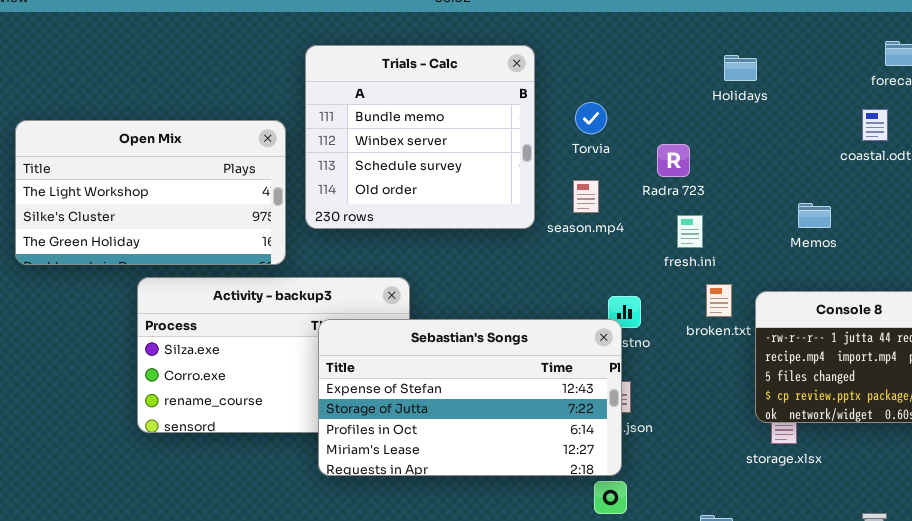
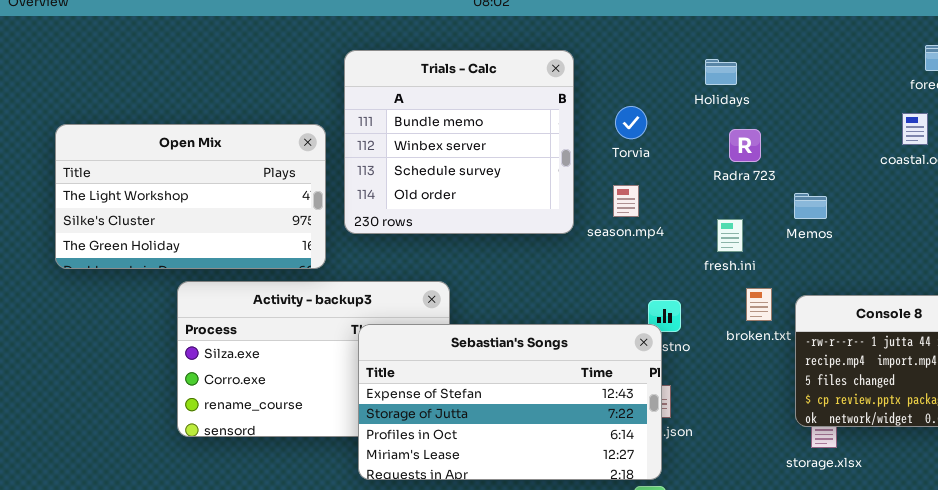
Holidays: [724,55,757,81] -> [705,59,737,85], moved
Radra 723: [657,144,690,177] -> [729,129,761,162], moved
Memos: [798,203,831,228] -> [794,193,827,219], moved

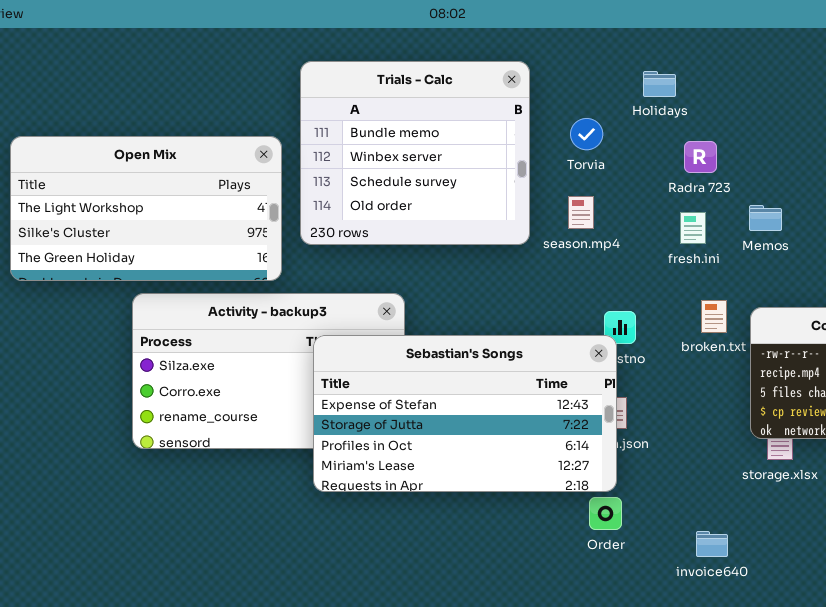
Holidays: [705,59,737,85] -> [643,71,676,97], moved
fresh.ini: [717,219,743,252] -> [680,212,706,244], moved

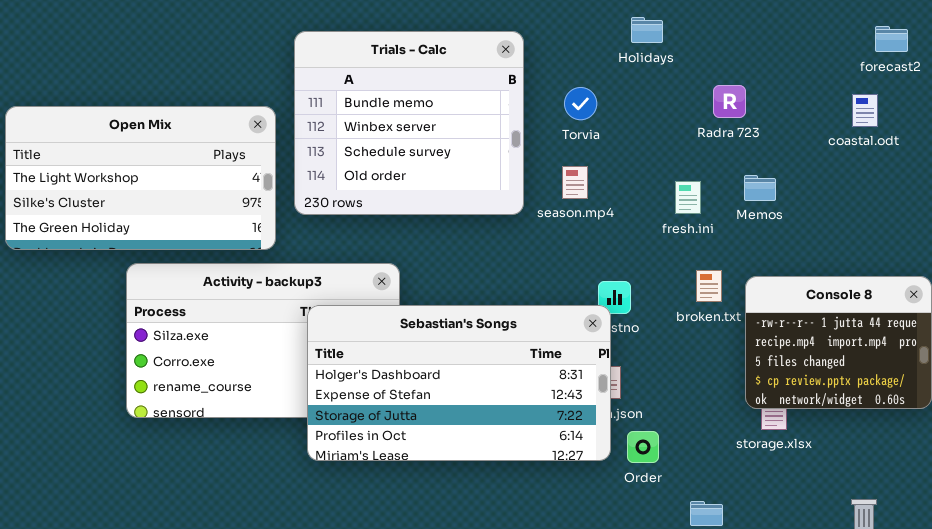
Holidays: [643,71,676,97] -> [631,17,663,43], moved
Radra 723: [684,141,717,173] -> [713,85,746,118], moved
Sebastian's Songs: [313,335,617,492] -> [307,305,611,461], scrolled up 1 row
Order: [589,497,622,530] -> [627,431,659,463], moved

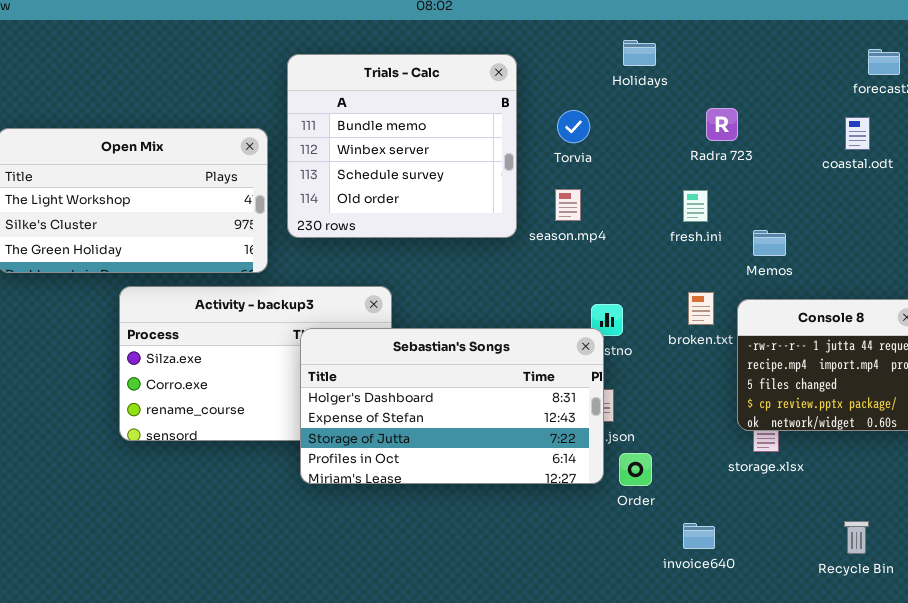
Memos: [744,175,776,201] -> [753,230,786,256], moved
fresh.ini: [675,181,701,214] -> [683,190,708,222], moved

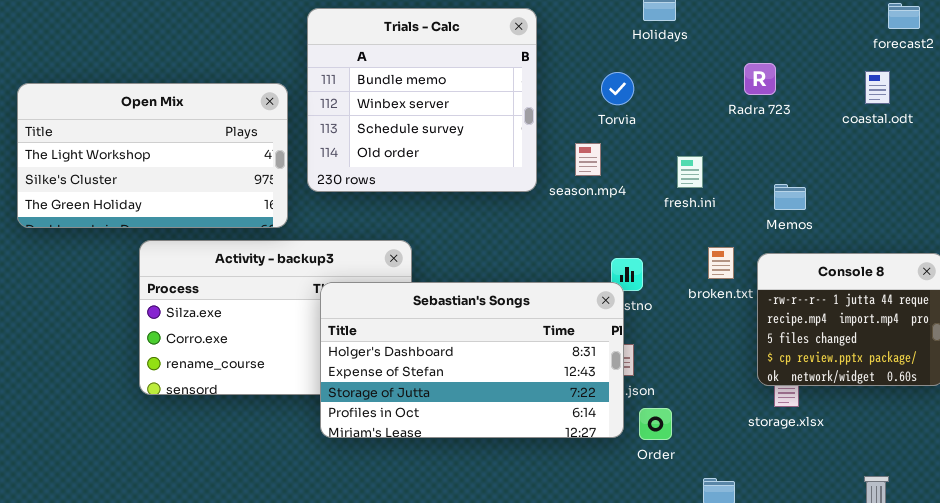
Radra 723: [706,108,738,141] -> [744,63,776,95], moved
Torvia: [557,110,590,143] -> [601,72,634,105], moved
fresh.ini: [683,190,708,222] -> [677,156,703,188], moved

